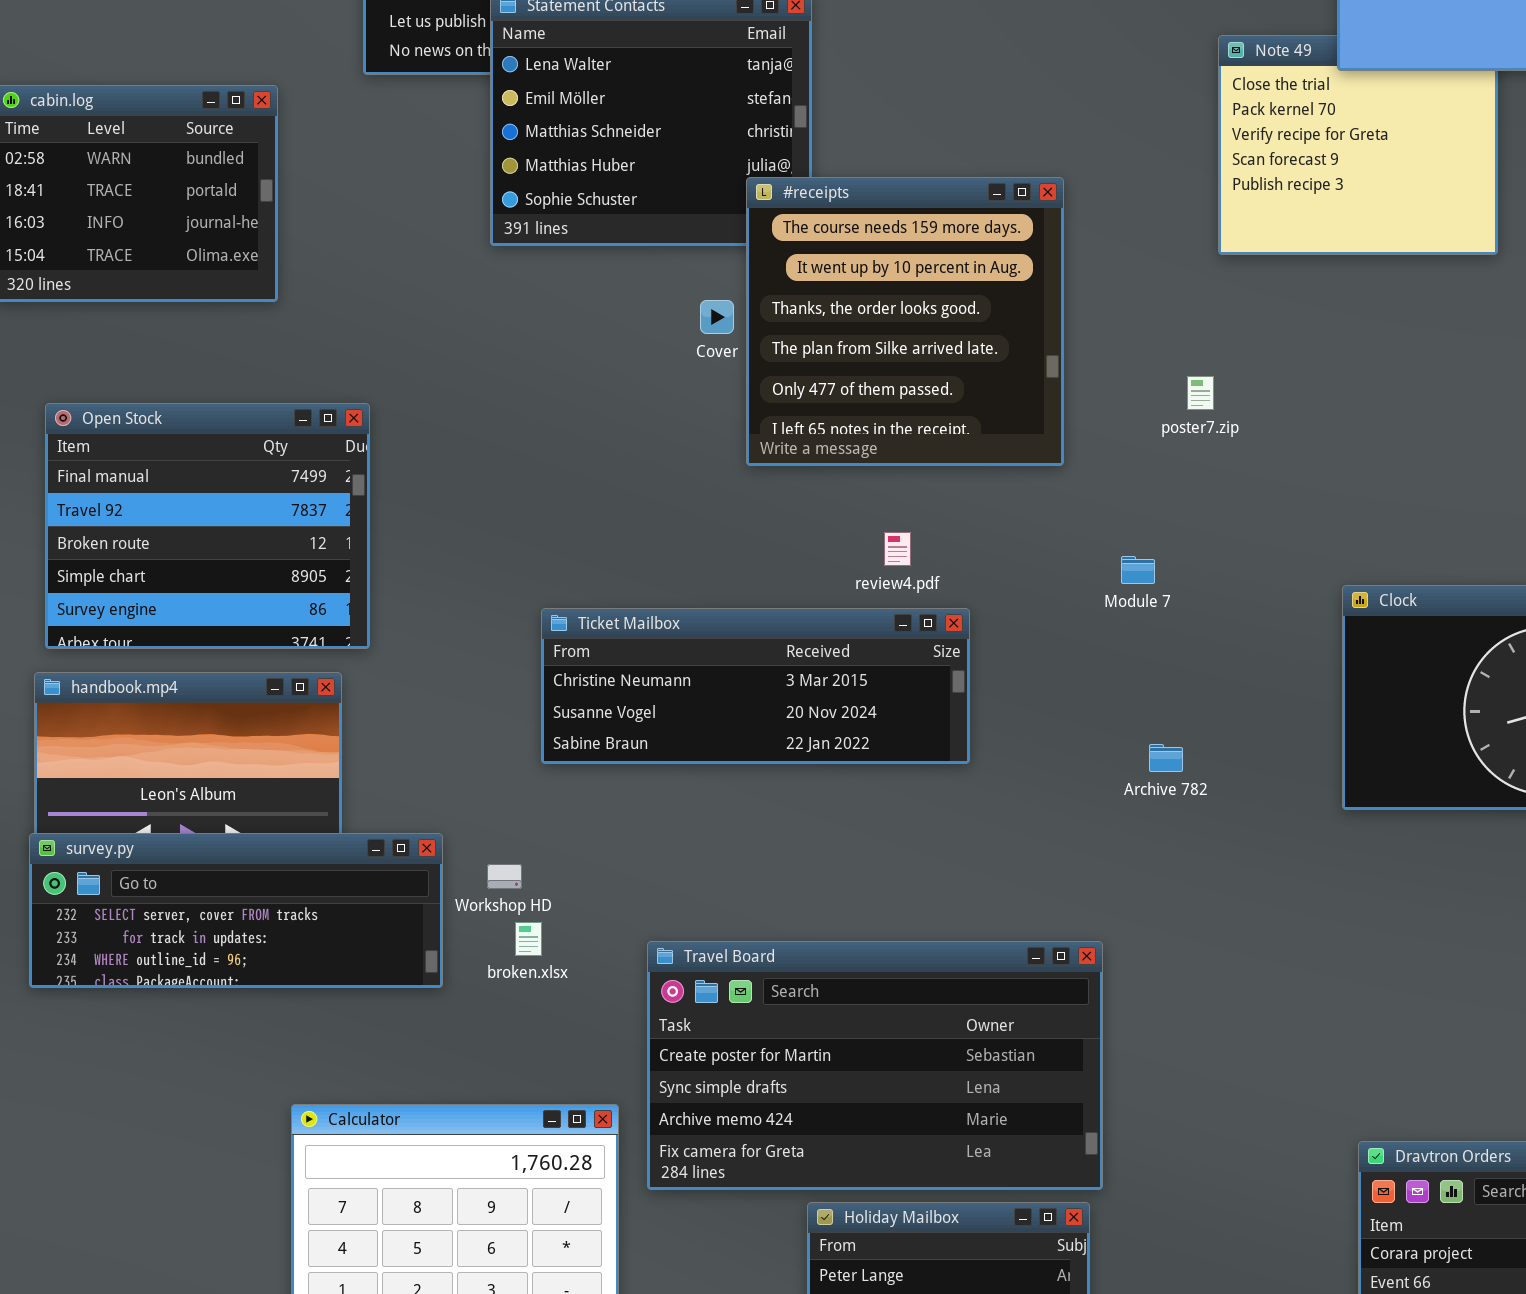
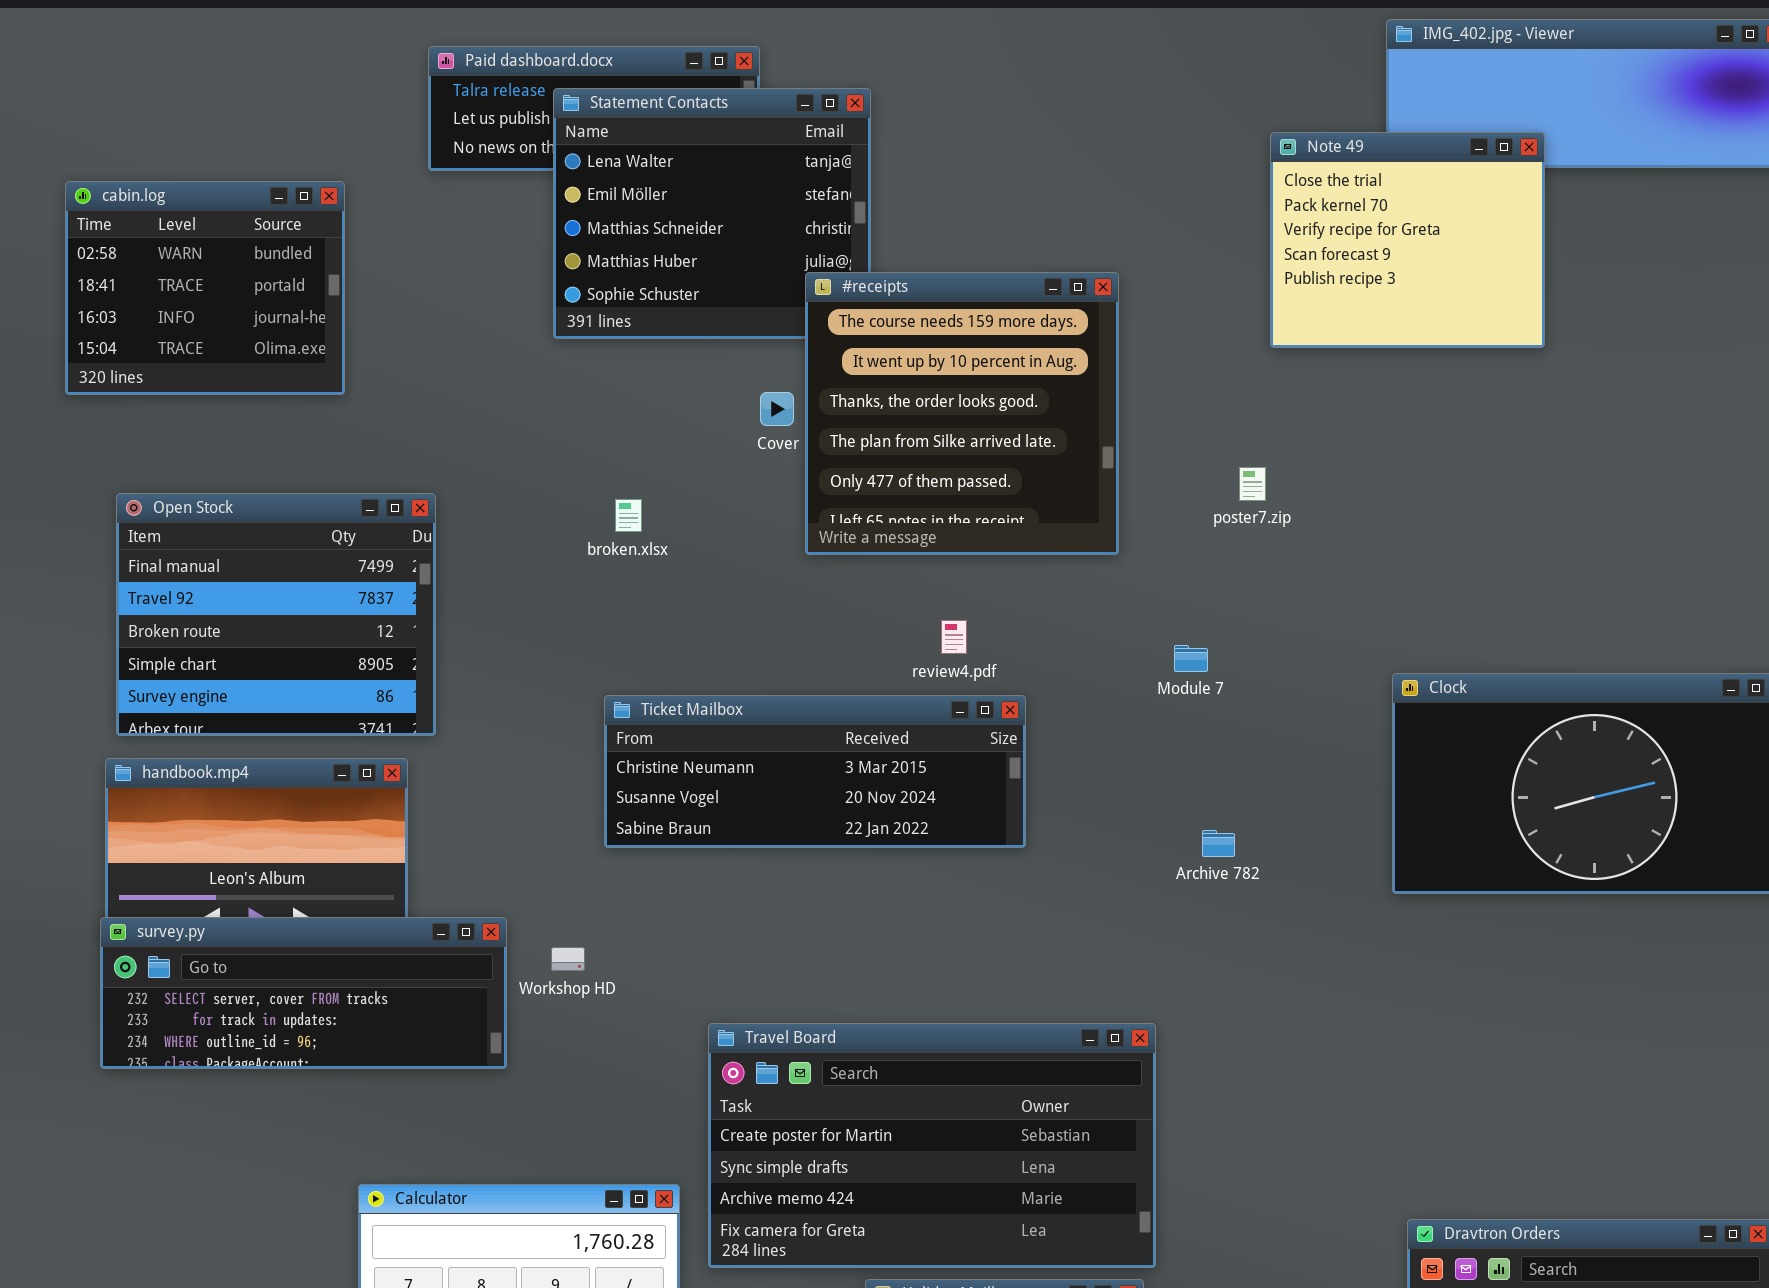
Note 49: [1218,35,1498,255] -> [1270,132,1545,348], raised
broken.xlsx: [515,922,542,956] -> [615,499,642,532], moved

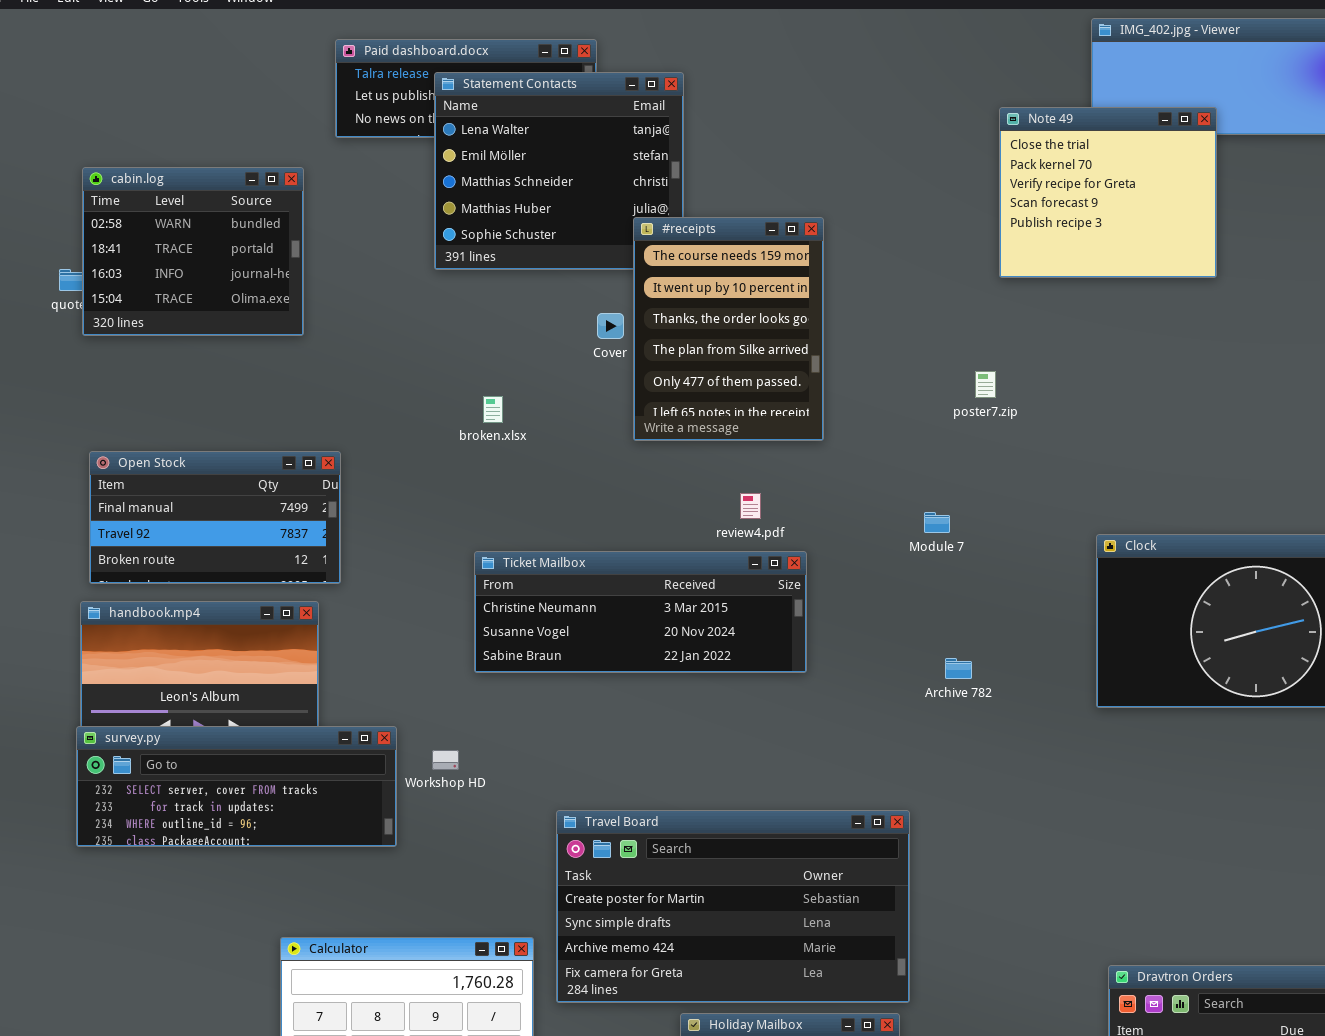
cabin.log: [65,181,345,395] -> [82,167,304,336], moved
#receipts: [805,272,1119,555] -> [633,217,824,441], resized
Open Stock: [116,493,436,736] -> [89,451,341,584], resized

